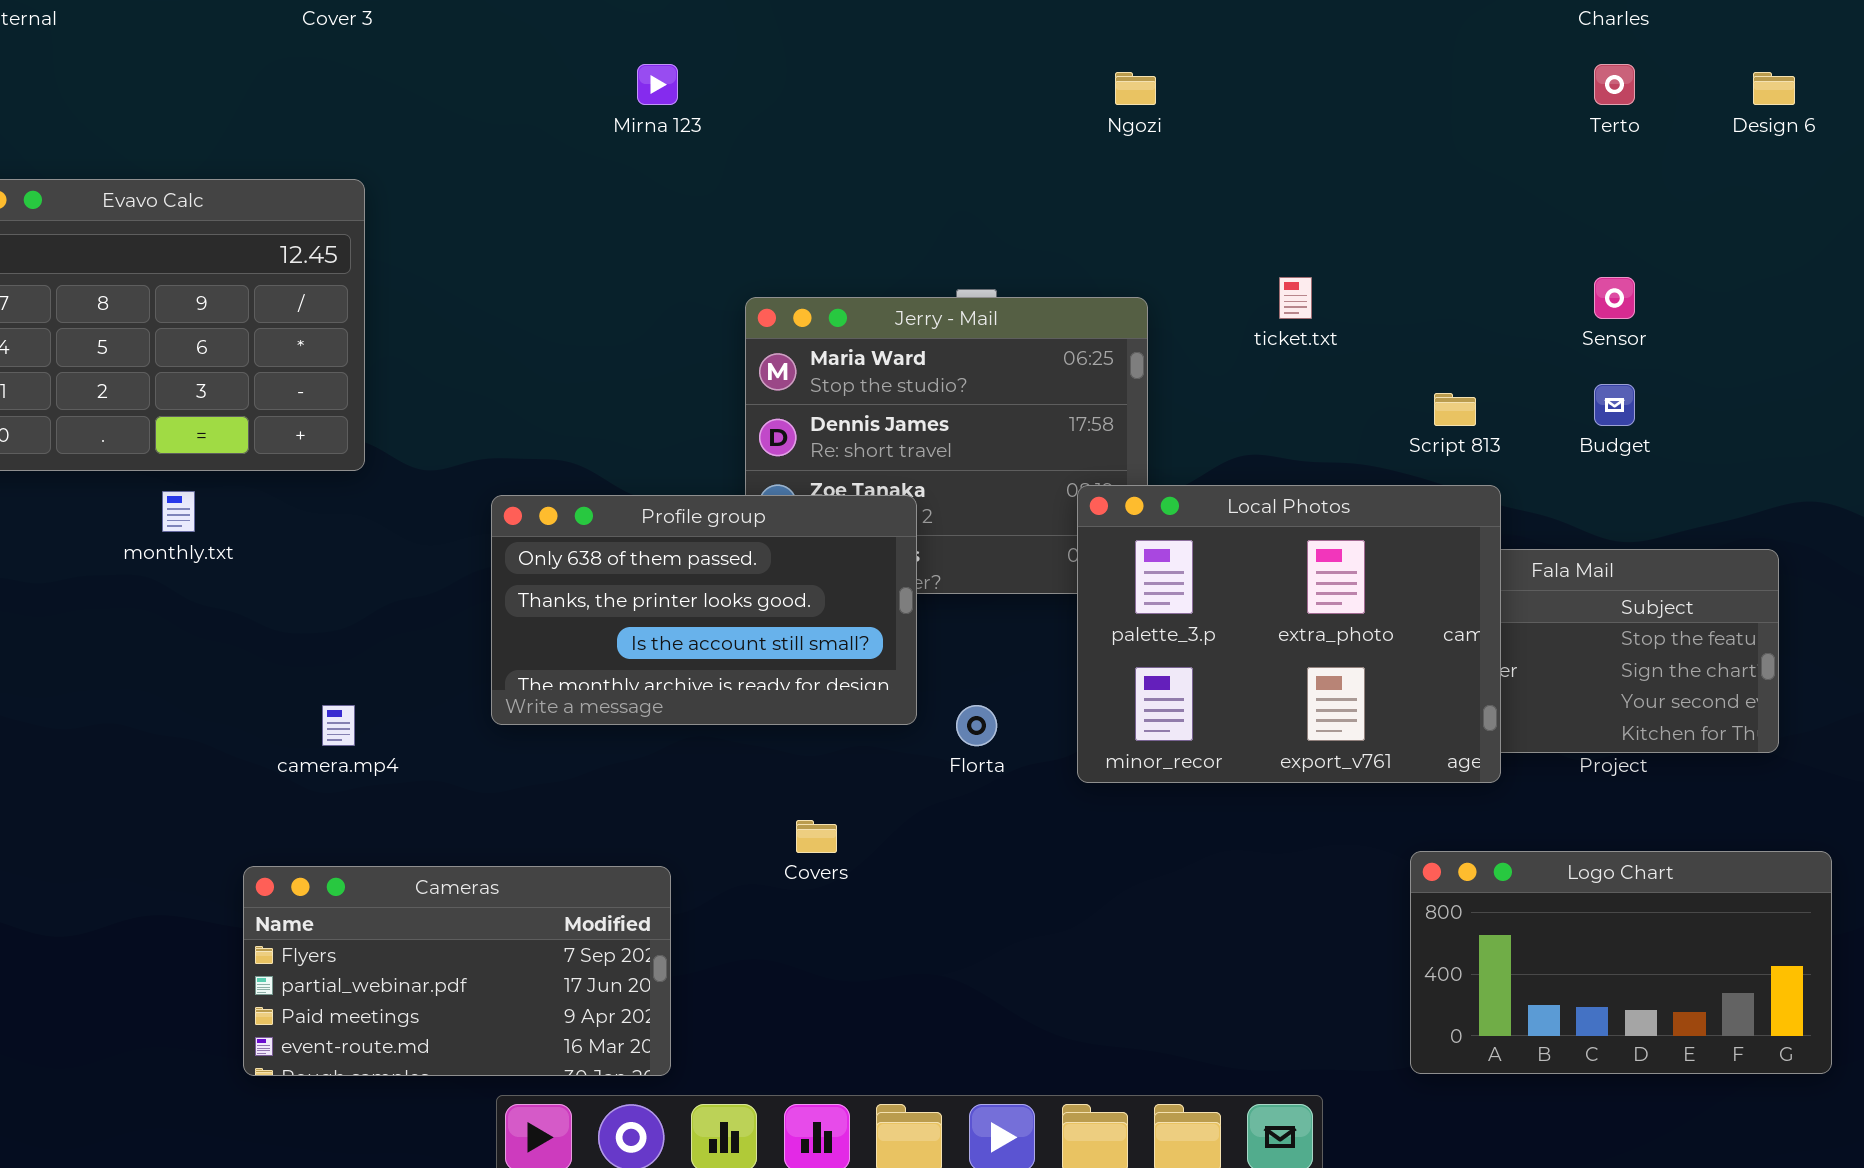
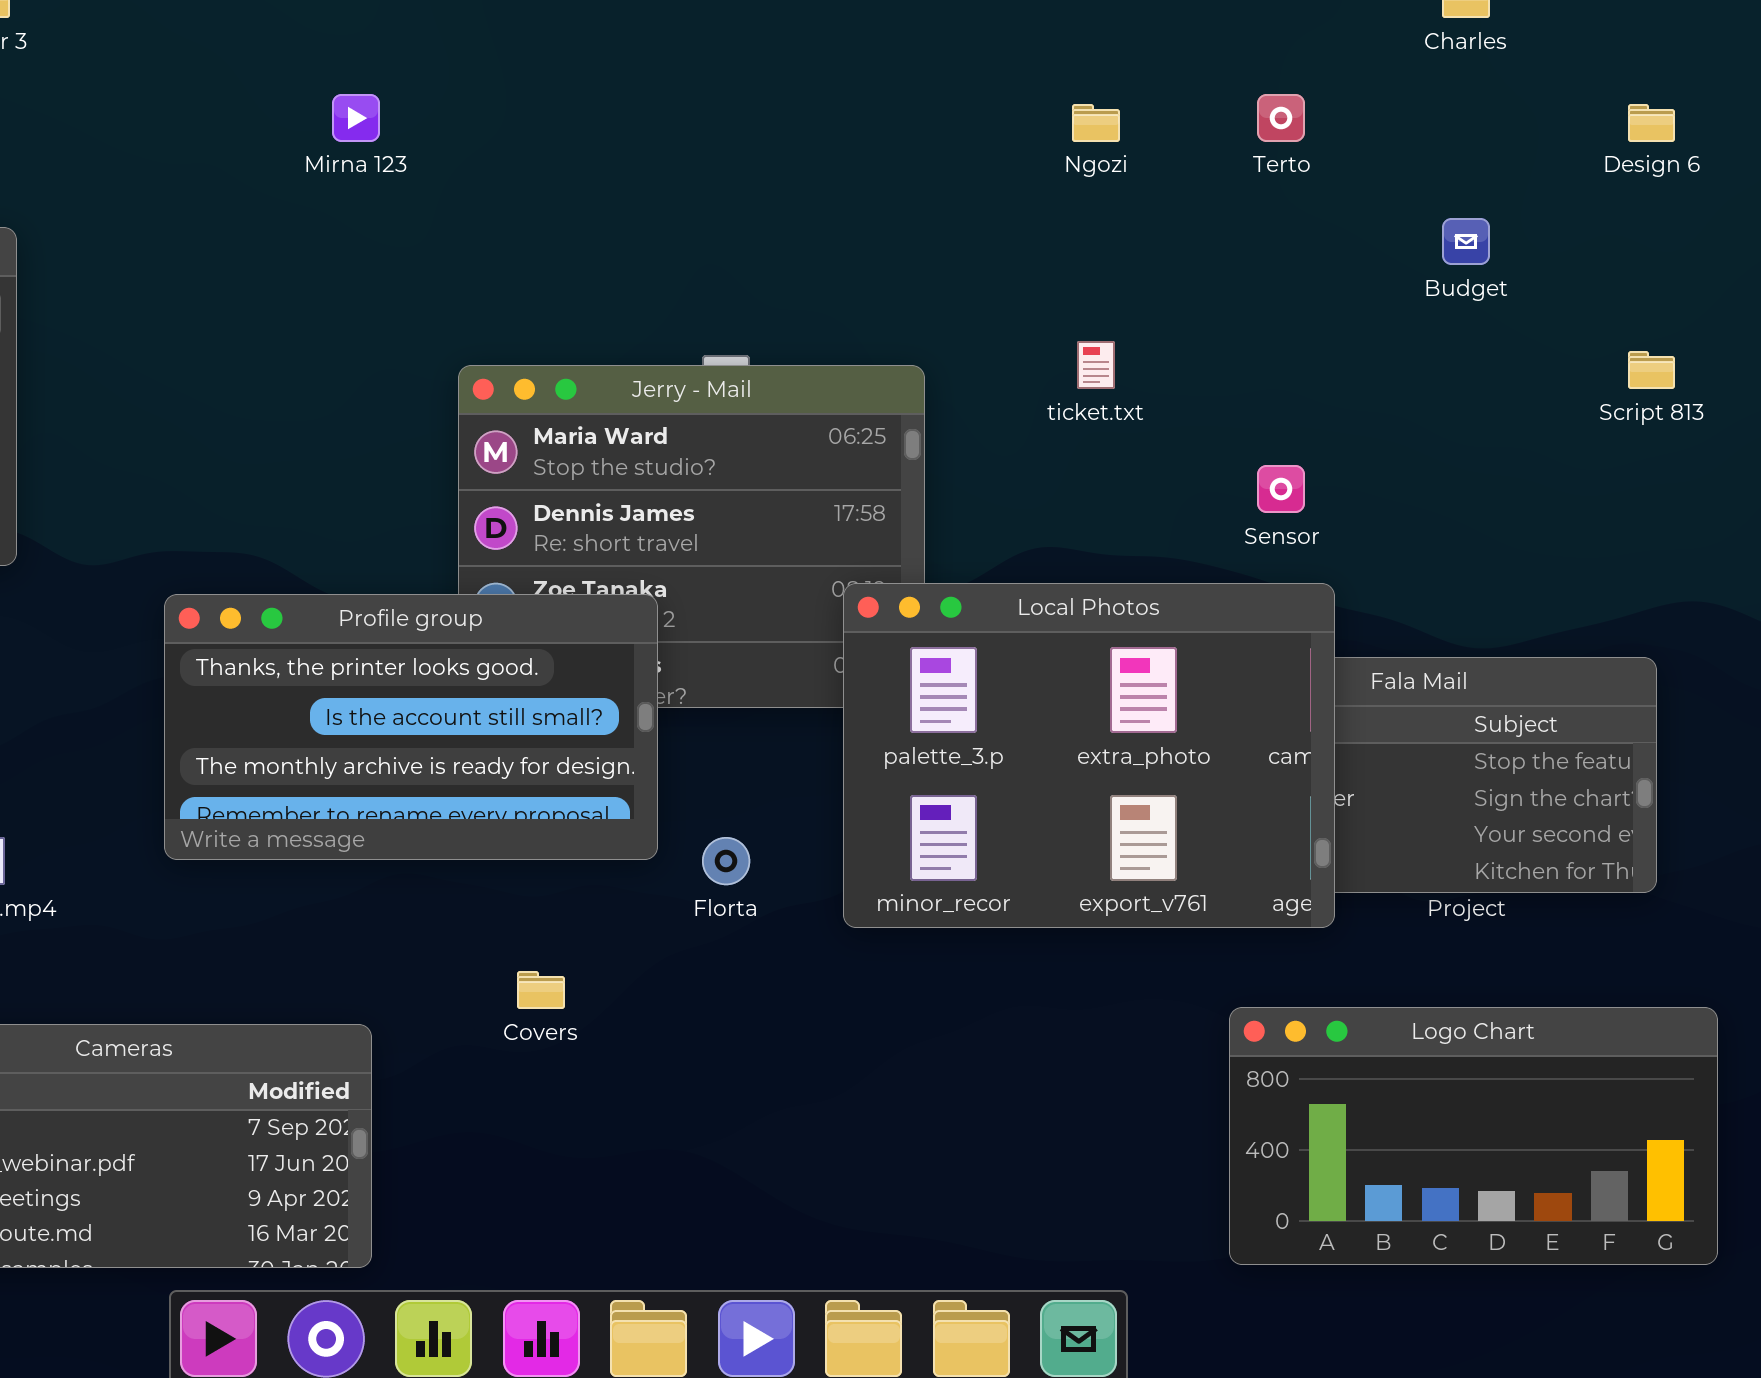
Terto: [1594,64,1635,105] -> [1257,94,1305,142], moved
Ngozi: [1115,72,1156,105] -> [1072,104,1120,142], moved
Sensor: [1594,277,1635,319] -> [1257,465,1305,513], moved
Budget: [1594,384,1635,426] -> [1442,218,1490,265], moved
Script 813: [1434,393,1476,426] -> [1628,351,1675,389], moved
Profile group: [491,495,917,725] -> [164,594,658,860], scrolled down 1 row

